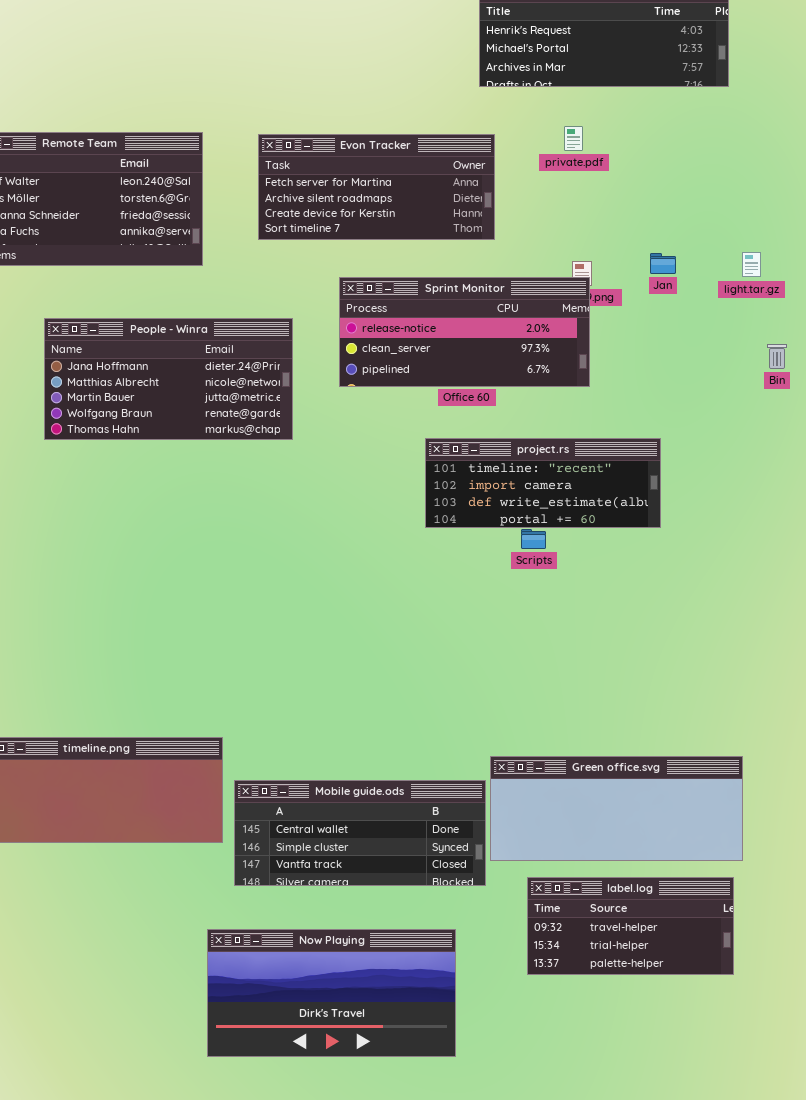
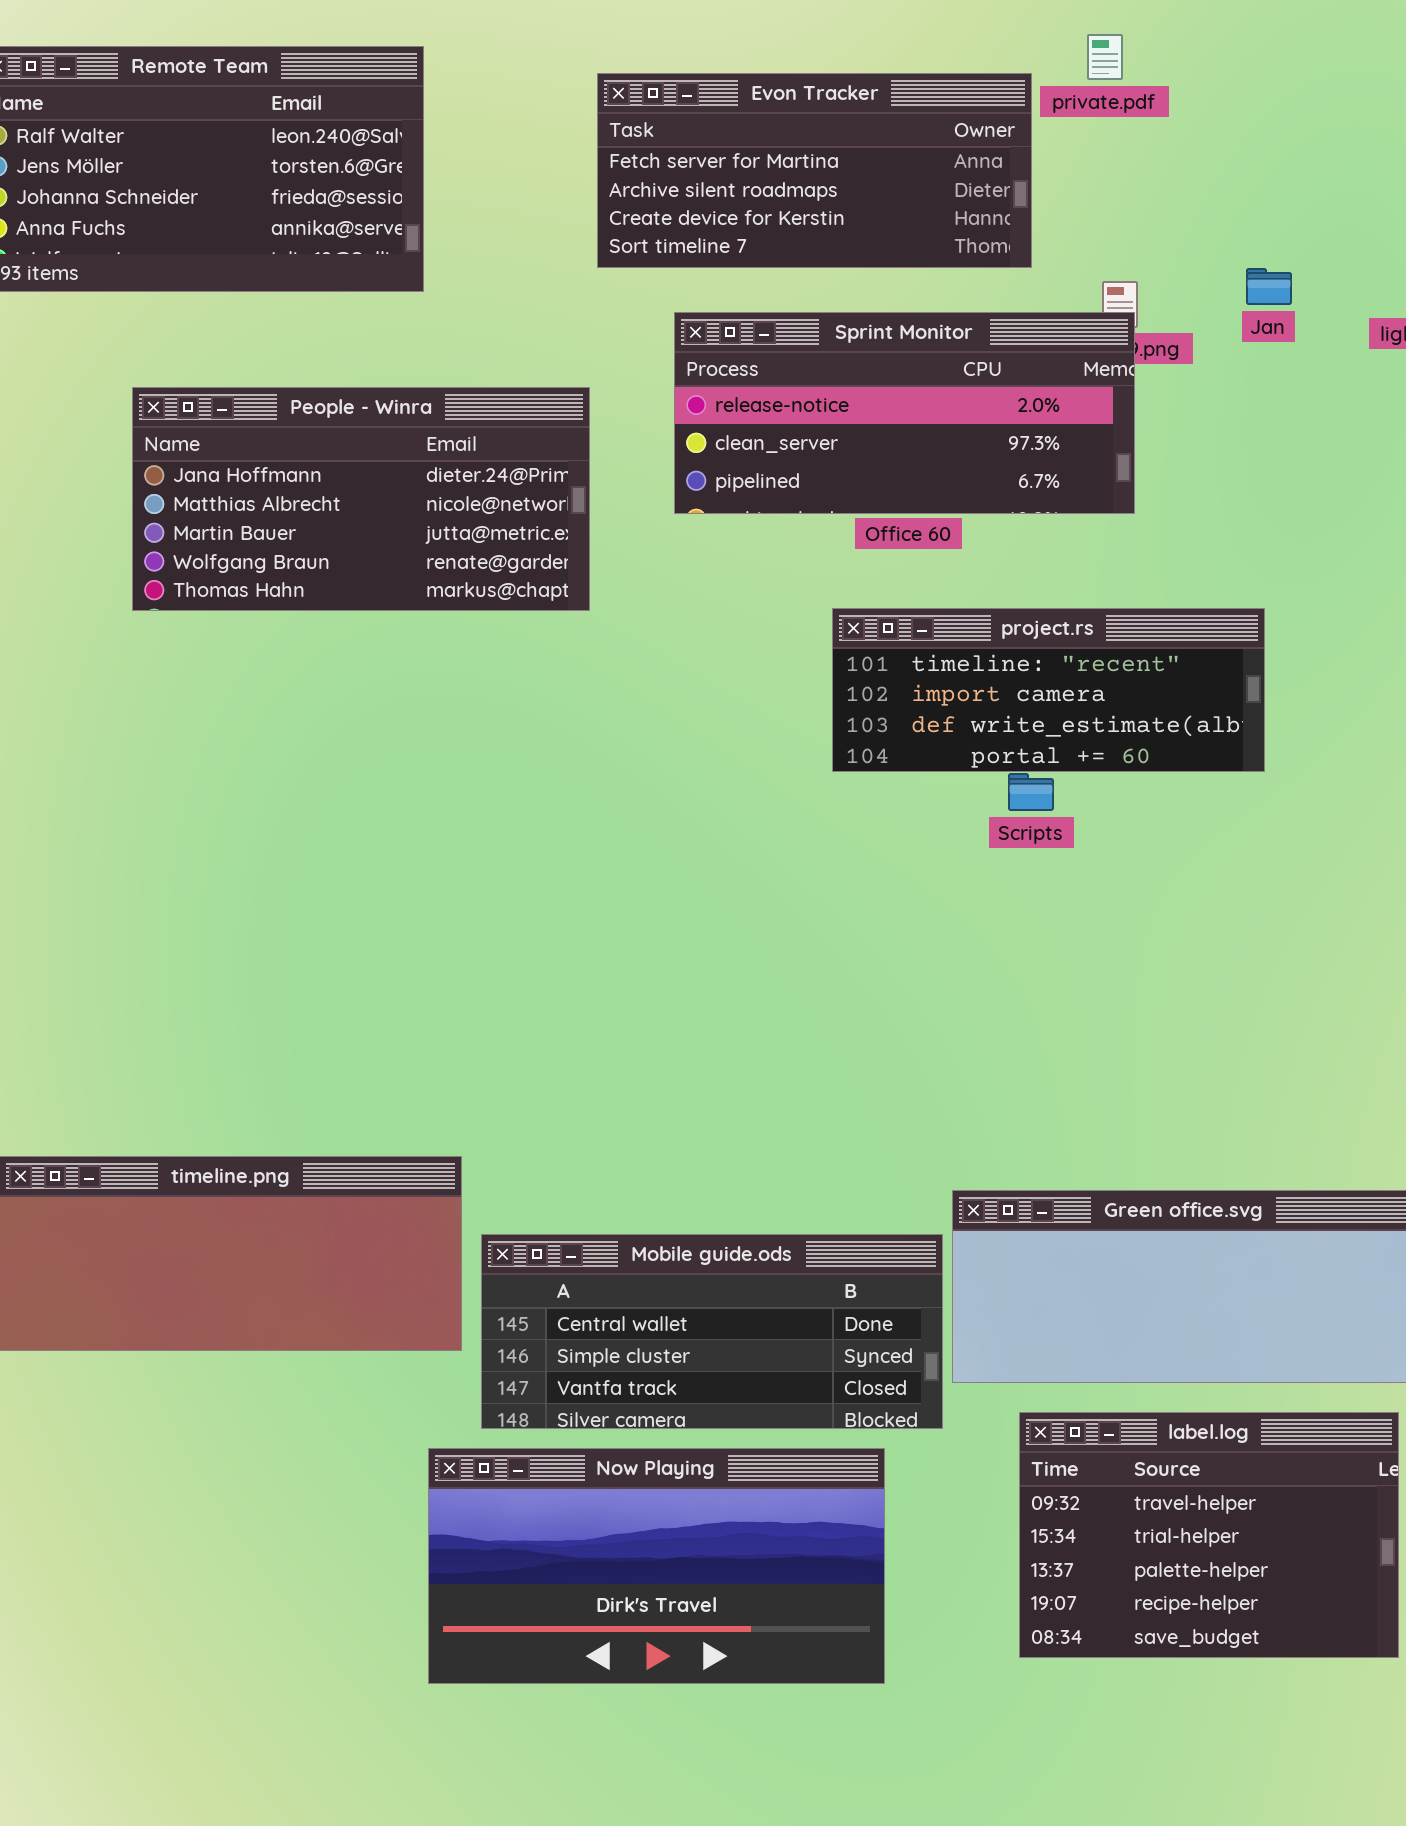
Evon Tracker: [258,134,495,240] -> [597,73,1032,268], moved
label.log: [527,877,734,975] -> [1019,1412,1399,1658], resized
Now Playing: [207,929,456,1057] -> [428,1448,885,1684], moved

